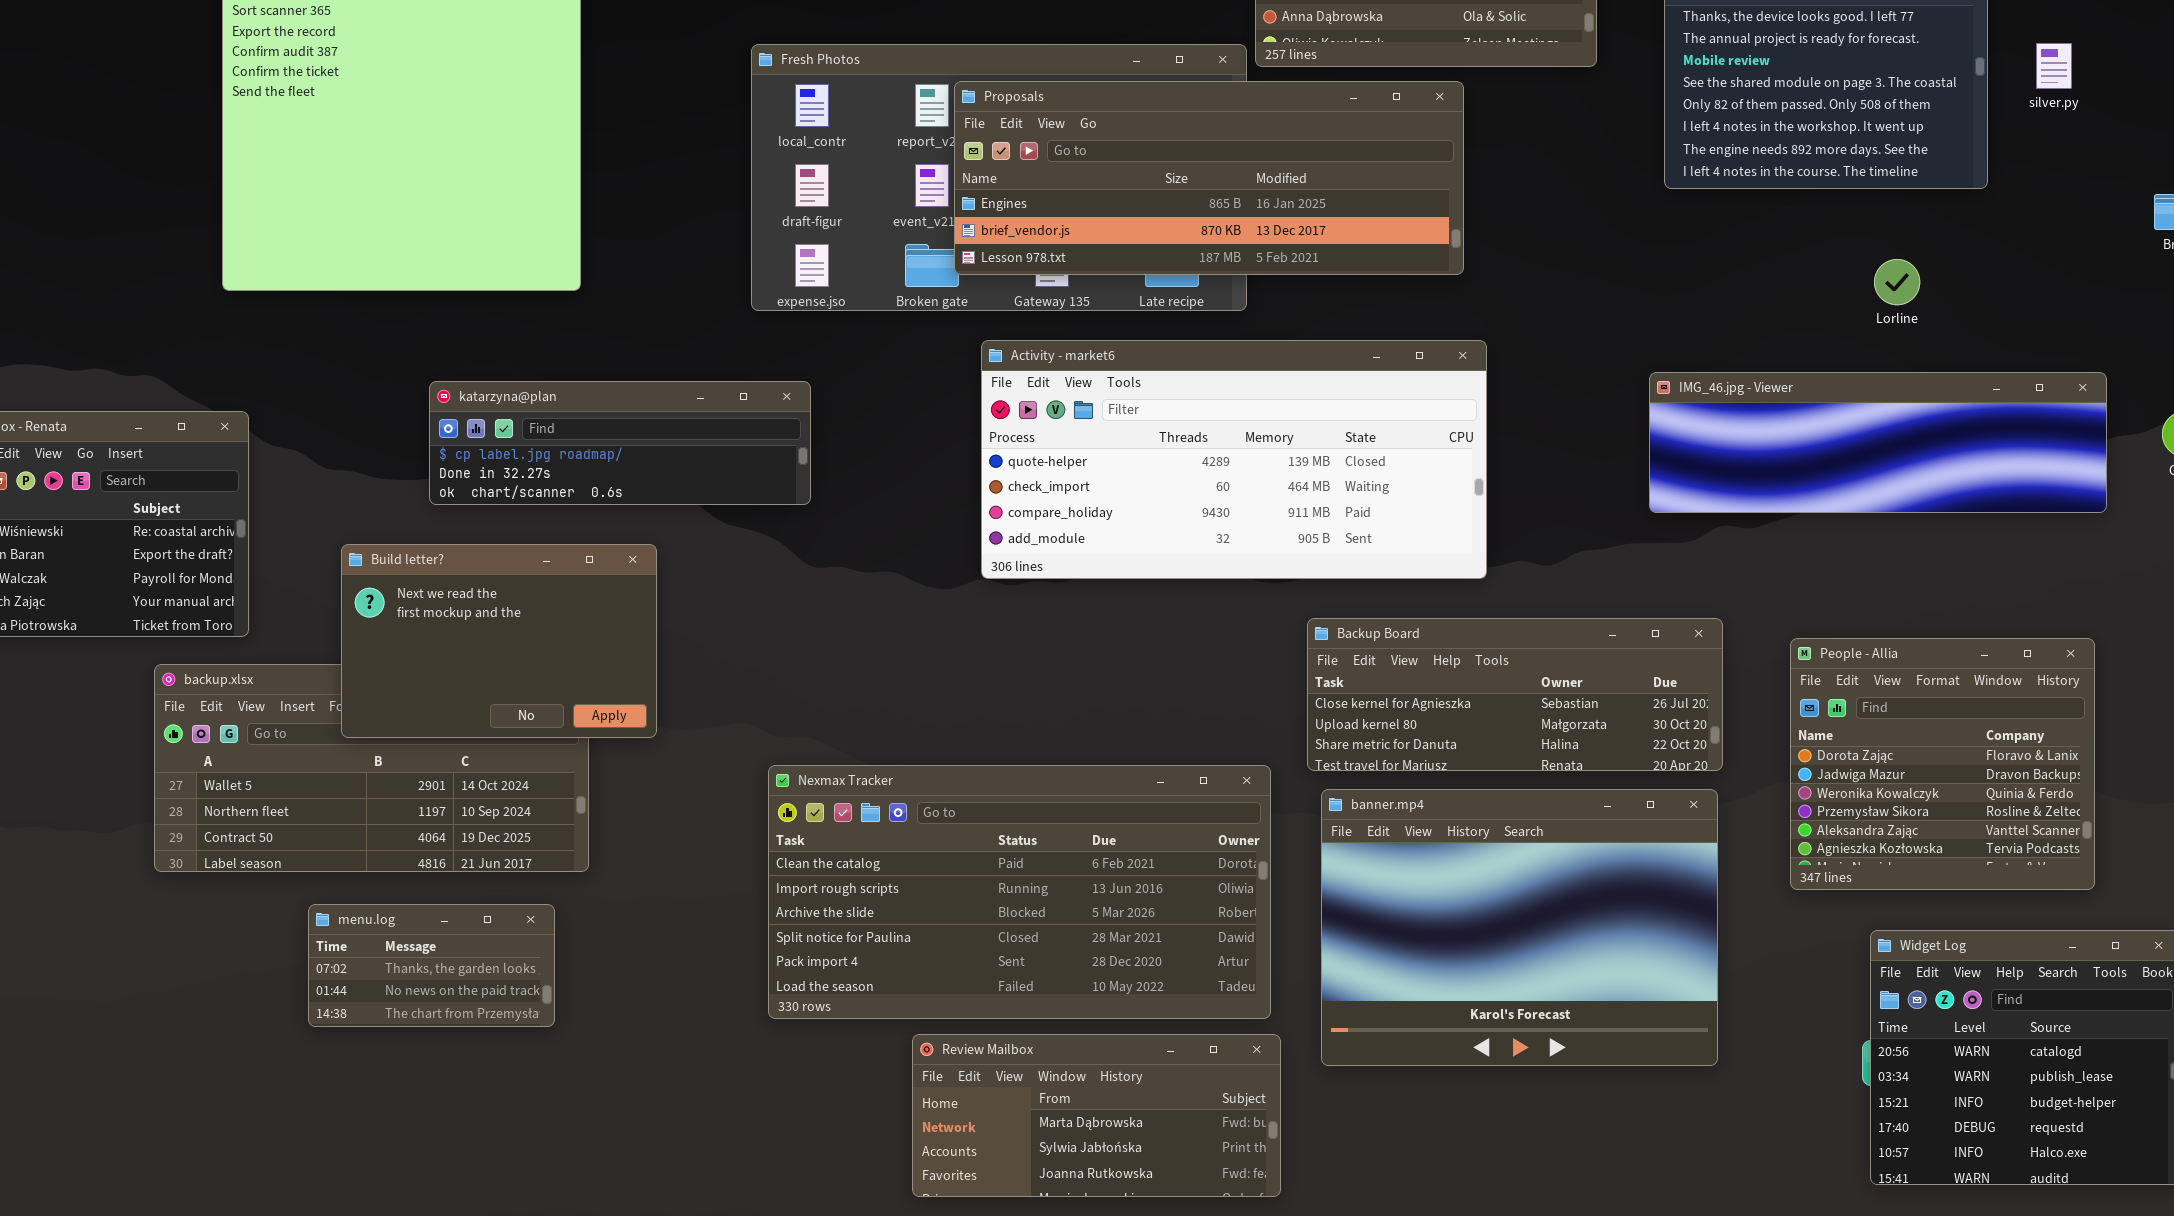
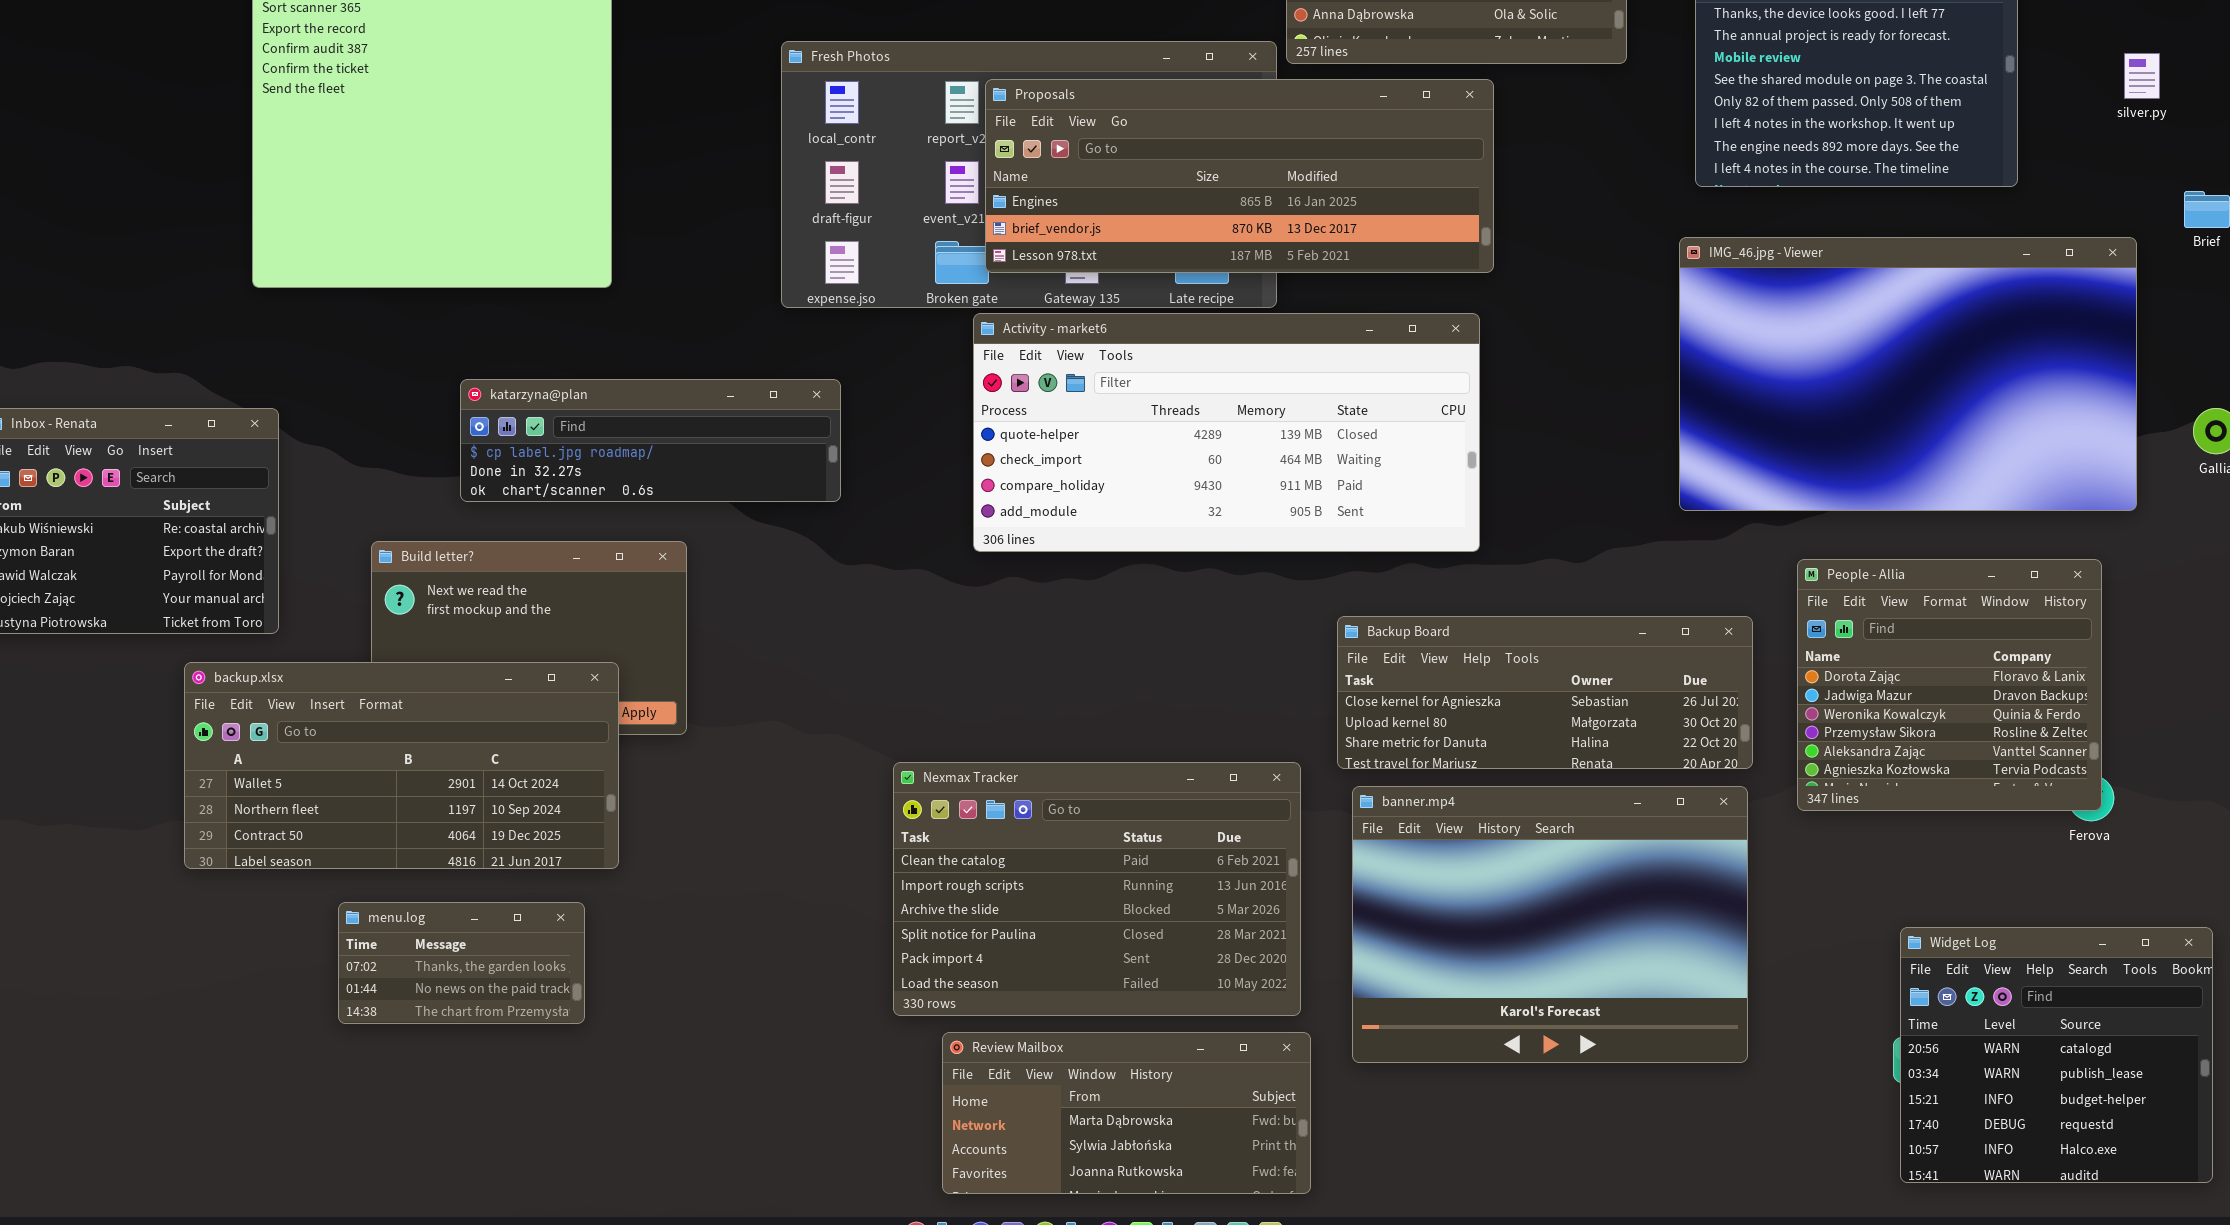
silver.py: [2036,43,2072,89] -> [2124,53,2160,99], moved
Activity - market6: [981,340,1487,579] -> [973,313,1480,552], moved
IMG_46.jpg - Viewer: [1649,372,2107,513] -> [1679,237,2137,511], resized
People - Allia: [1790,638,2095,890] -> [1797,559,2102,811], moved
backup.xlsx: [154,664,589,872] -> [184,662,619,869], raised
Nexmax Tracker: [768,765,1271,1019] -> [893,762,1301,1016], resized

